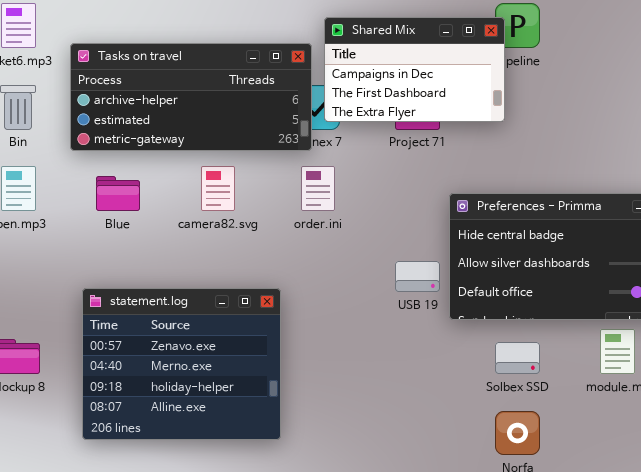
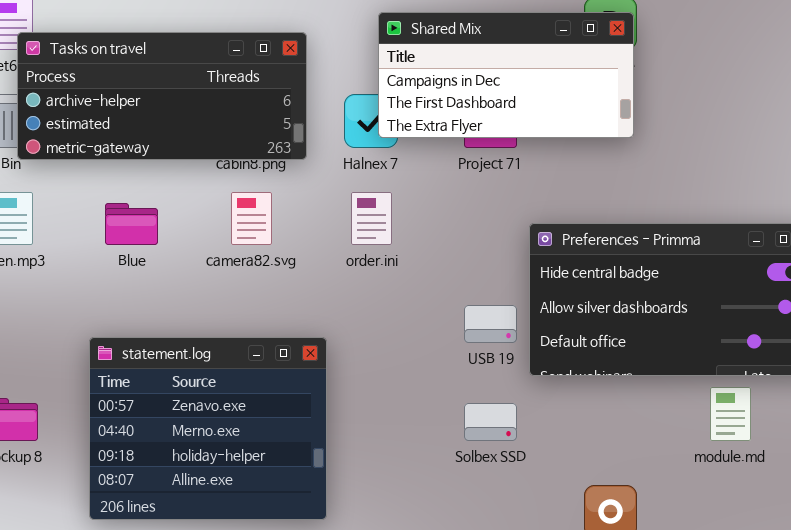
Shared Mix: [324,17,505,122] -> [378,12,634,138], resized
Tasks on travel: [70,43,312,151] -> [17,32,307,160], moved
Solbex SSD: [495,342,540,374] -> [464,403,517,441], moved

